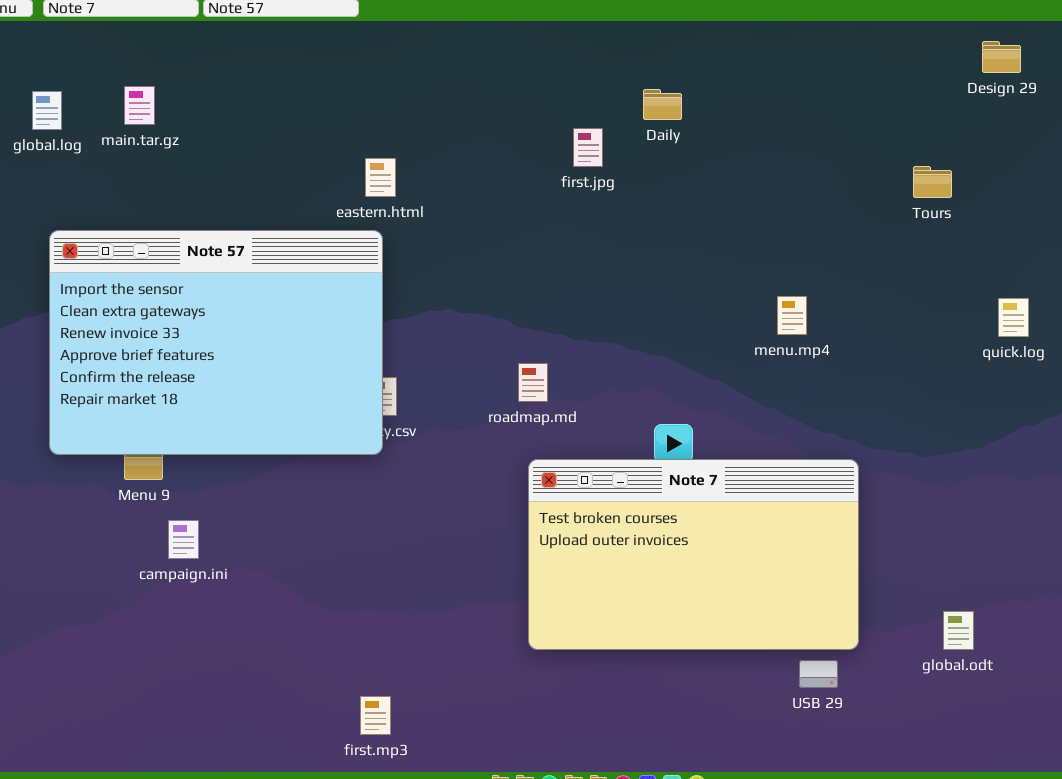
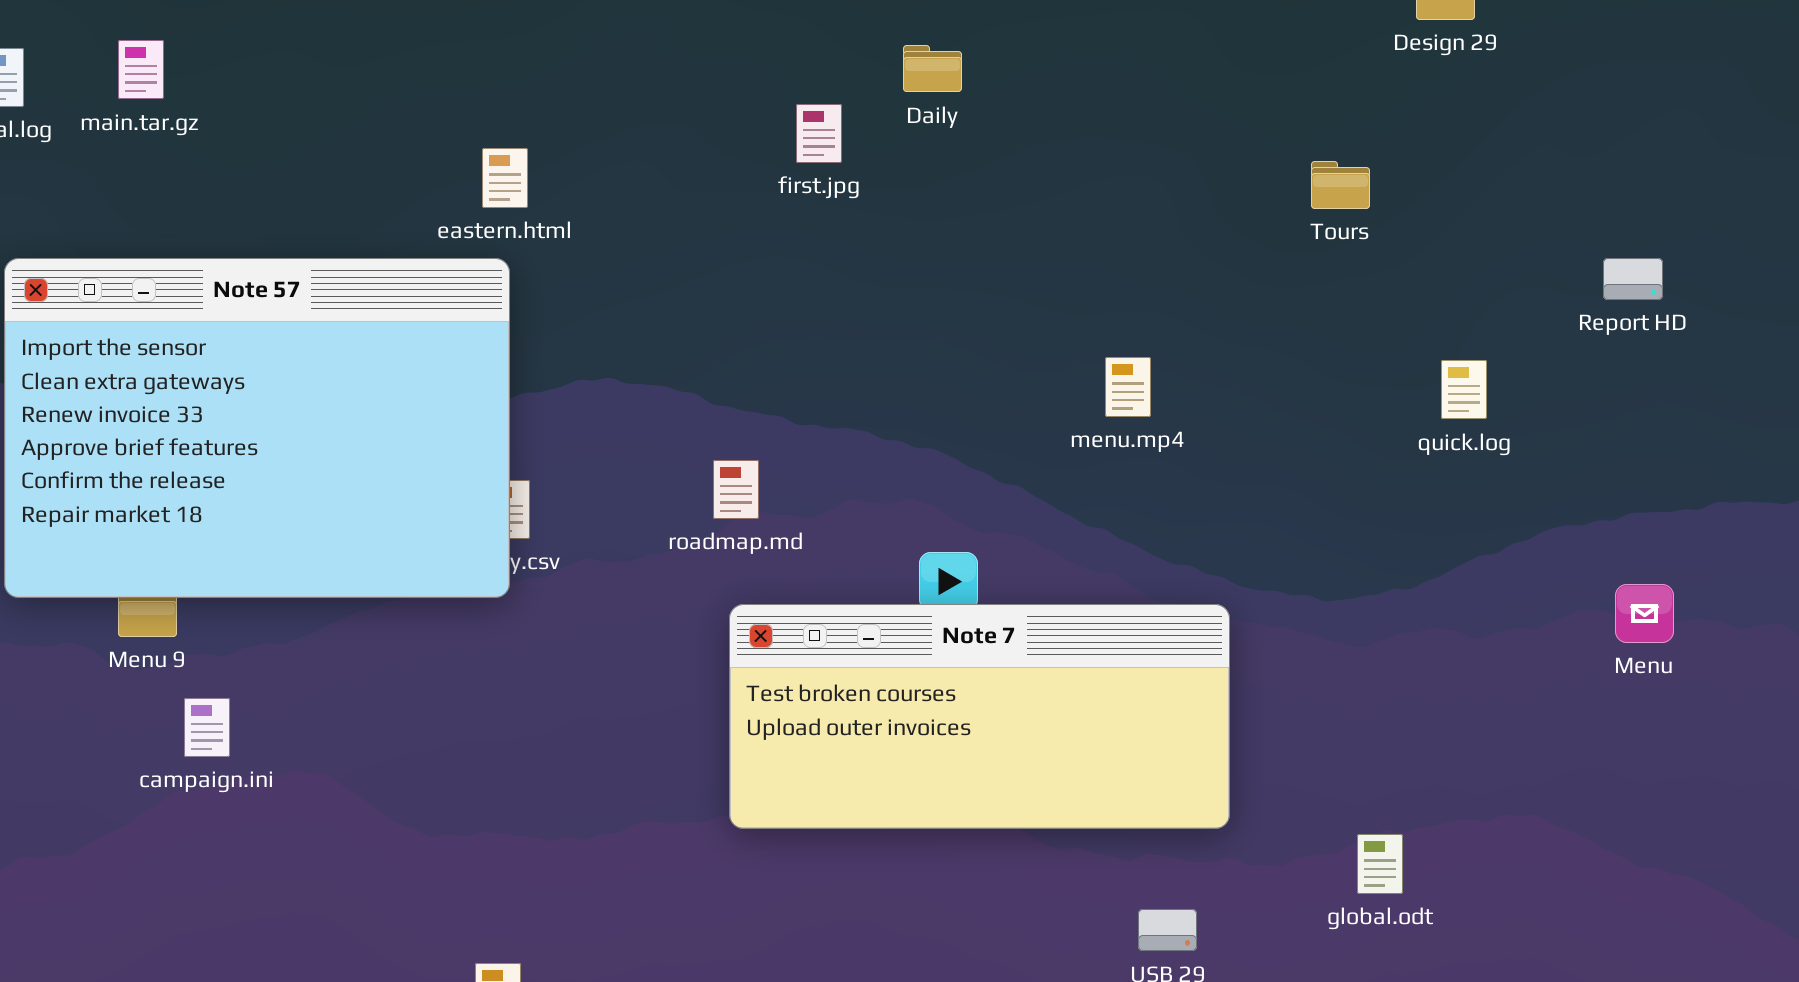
Note 7: [528,459,859,650] -> [729,604,1230,829], resized

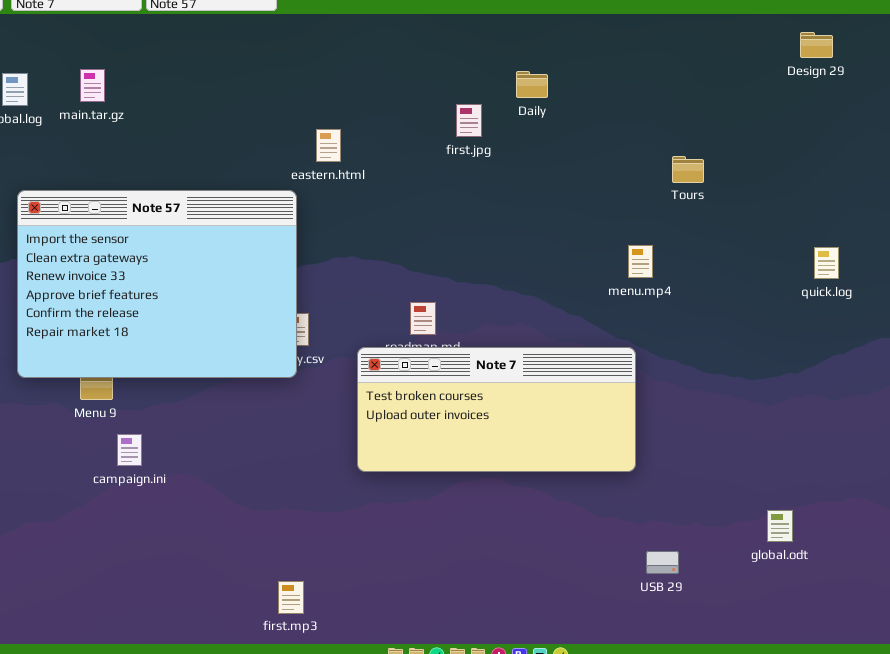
eastern.html: [482,148,528,208] -> [316,129,341,162], moved
Tours: [1311,161,1370,209] -> [672,156,704,183], moved
Note 7: [729,604,1230,829] -> [357,347,636,472], moved

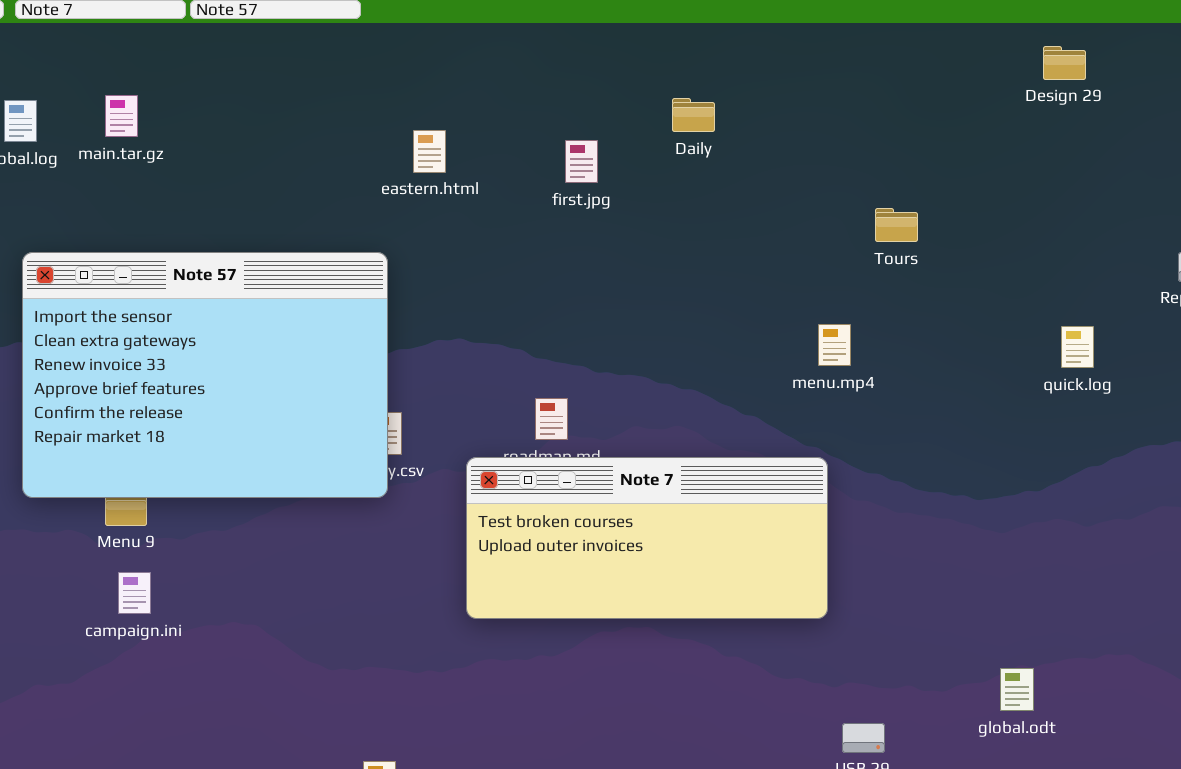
first.jpg: [456,104,482,137] -> [565,140,598,183], moved
eastern.html: [316,129,341,162] -> [413,130,446,173], moved
campaign.ini: [117,434,142,466] -> [118,572,151,614], moved

